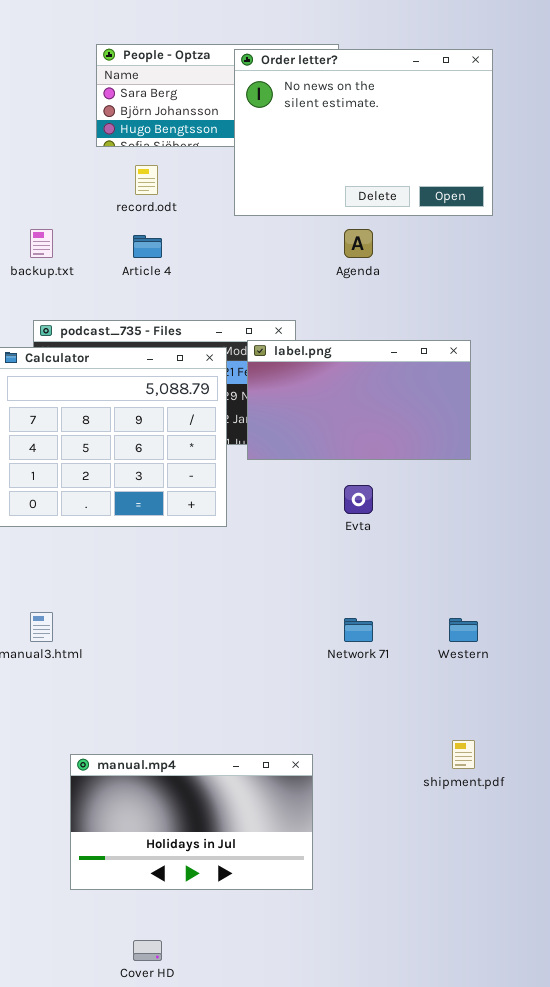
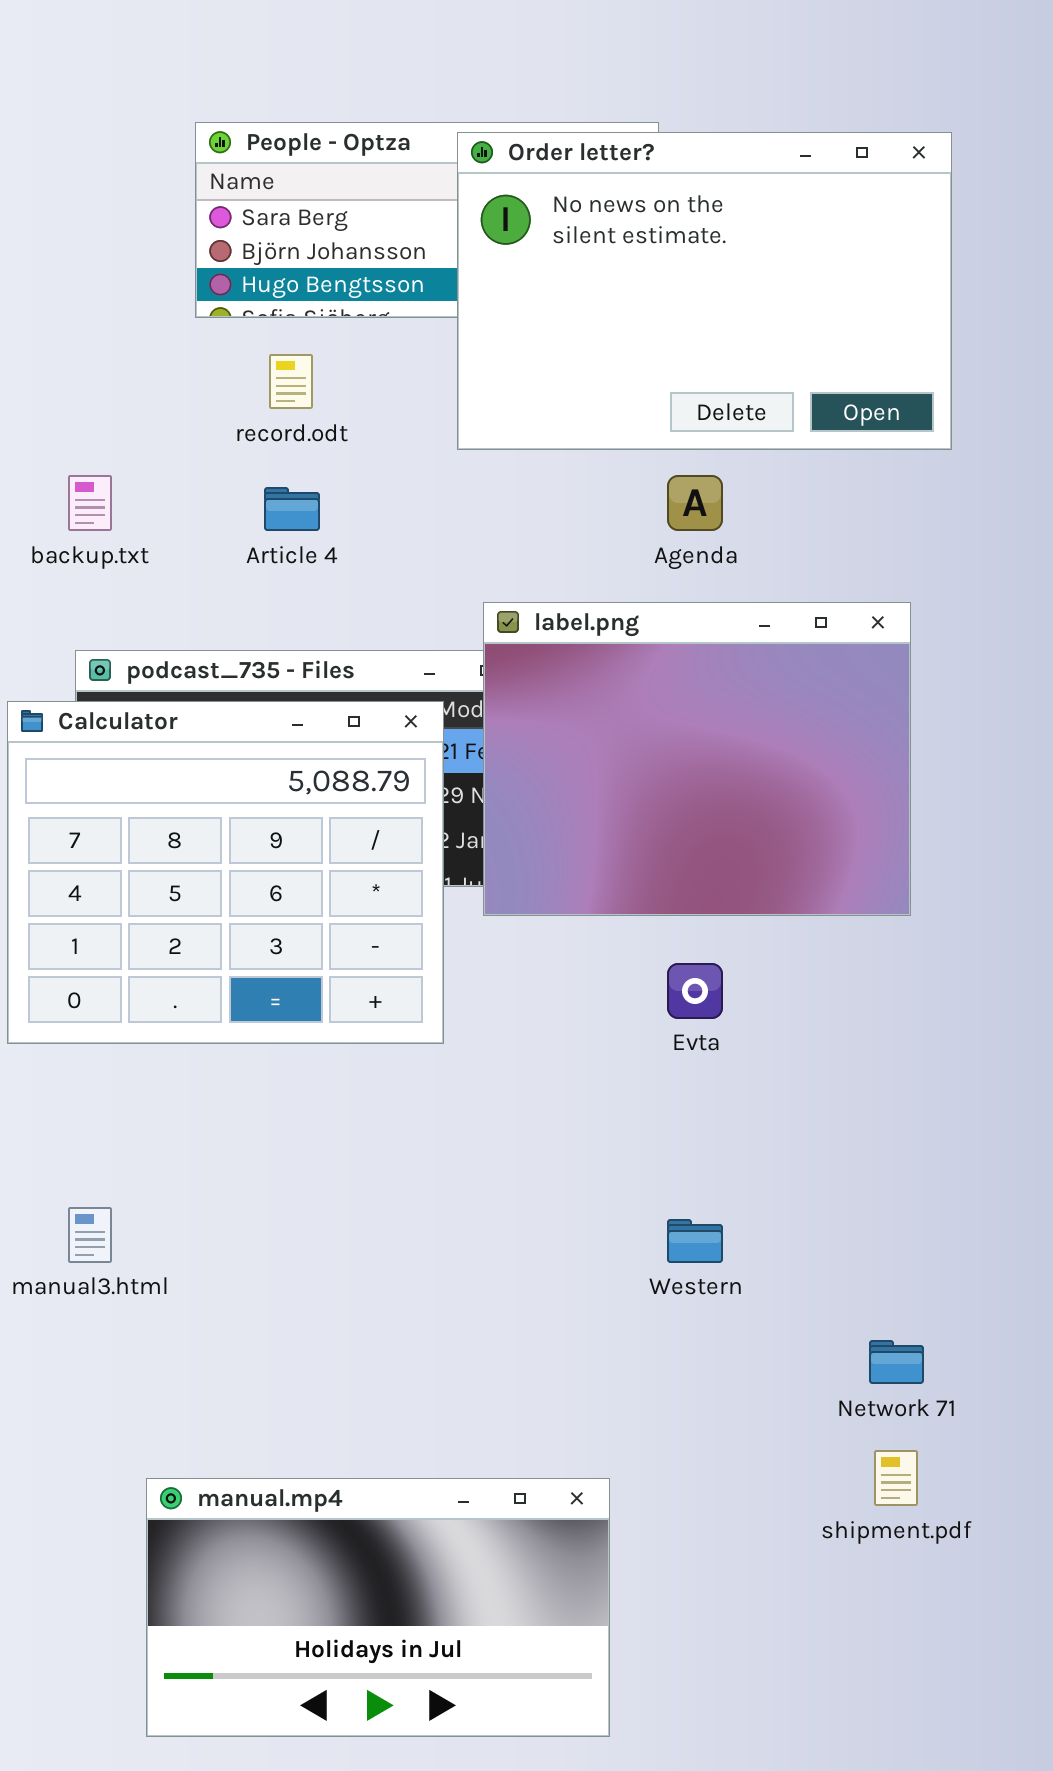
label.png: [247,340,471,460] -> [483,602,911,916], resized
Network 71: [344,618,373,642] -> [869,1340,924,1384], moved
Western: [449,618,478,642] -> [667,1219,723,1263], moved

